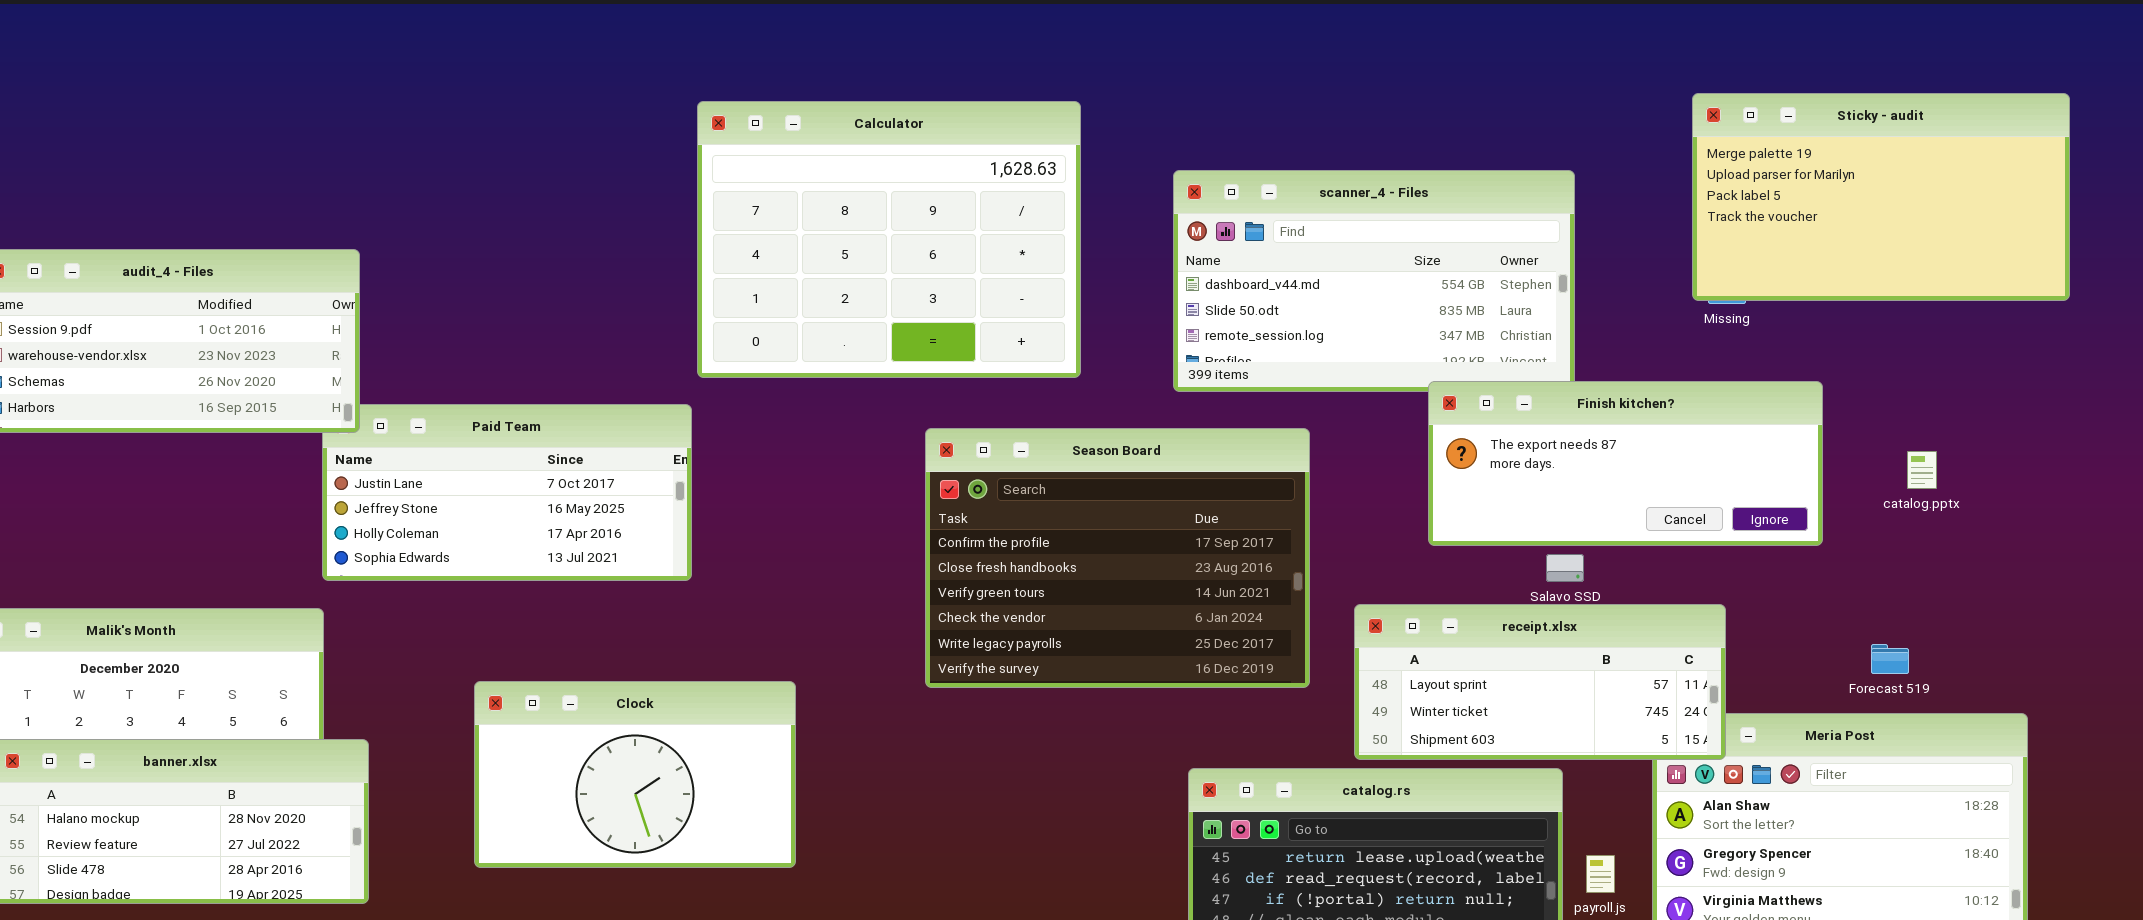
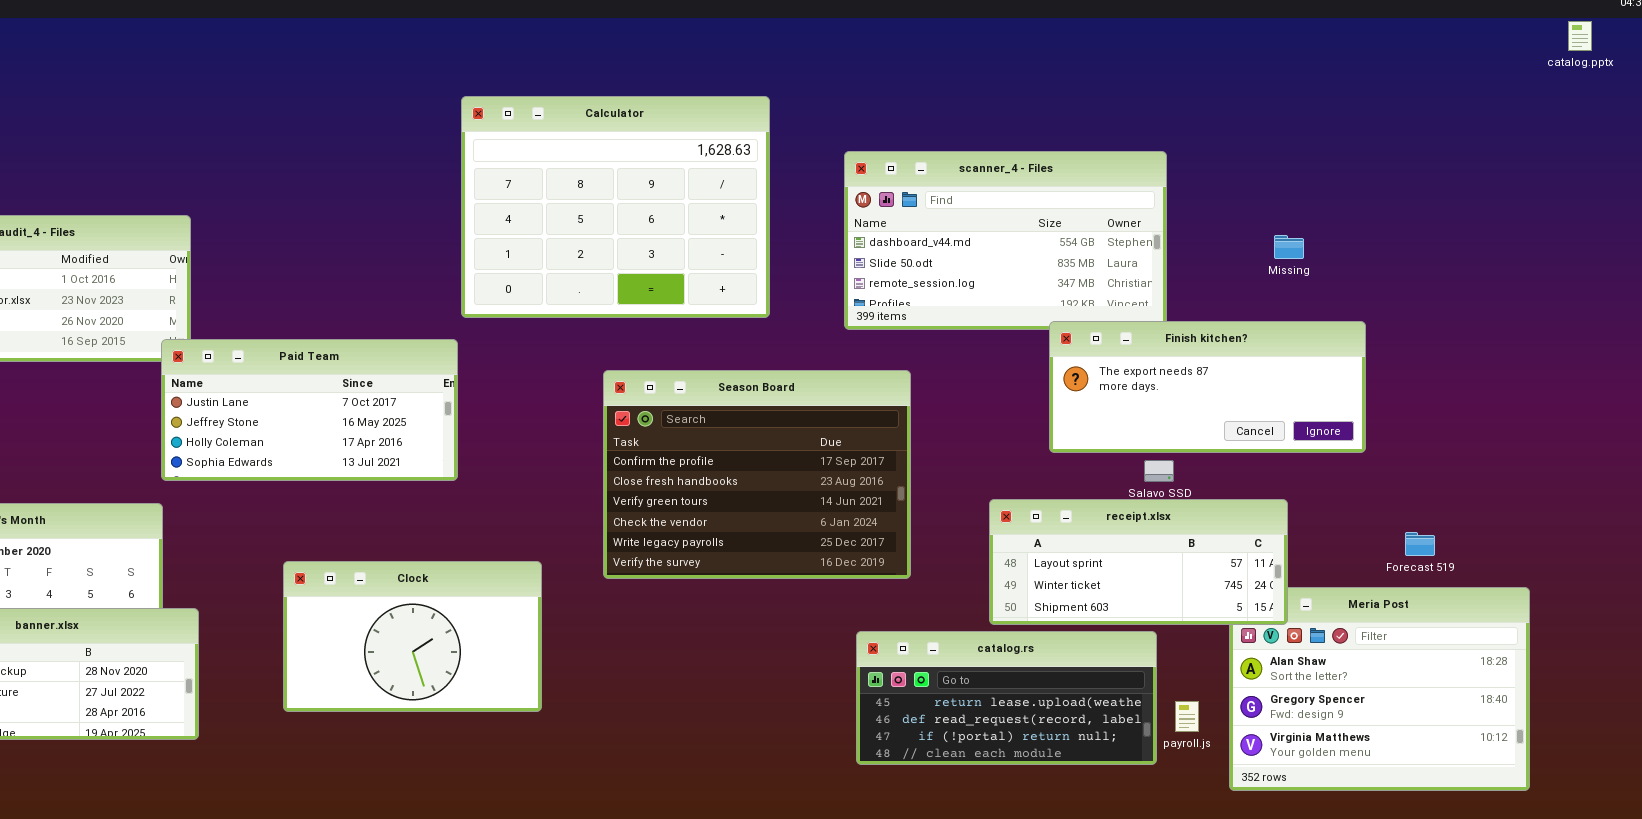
Sticky - audit: [1692,93,2070,301] -> none, closed
Paid Team: [322,404,692,581] -> [161,339,458,481], raised
Season Board: [925,428,1310,688] -> [603,370,911,579], moved
catalog.pptx: [1907,451,1937,489] -> [1568,21,1592,51], moved

